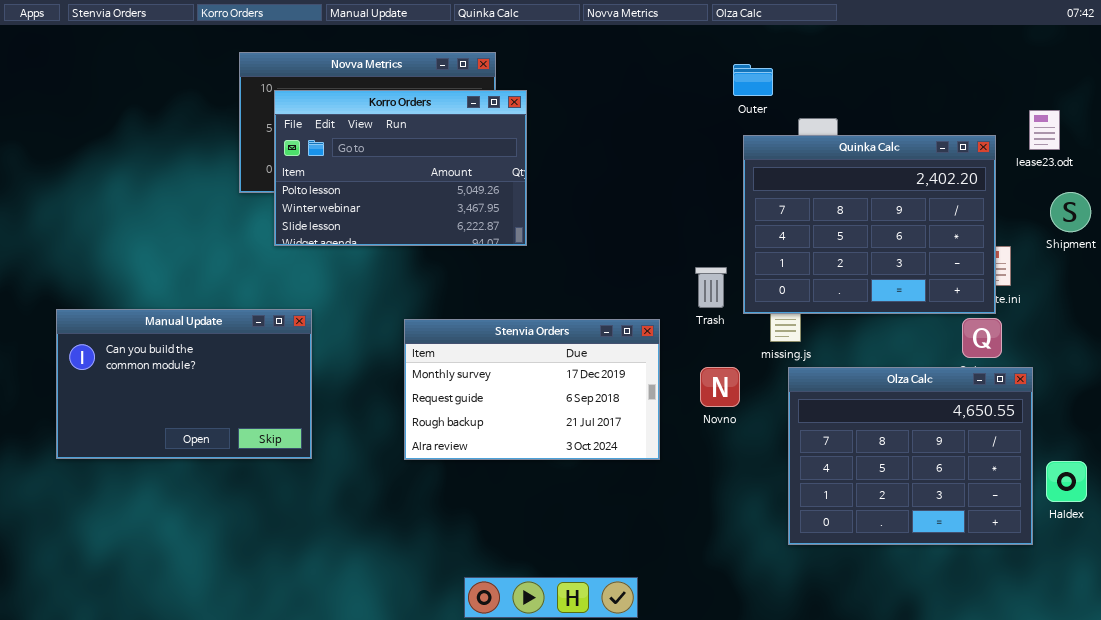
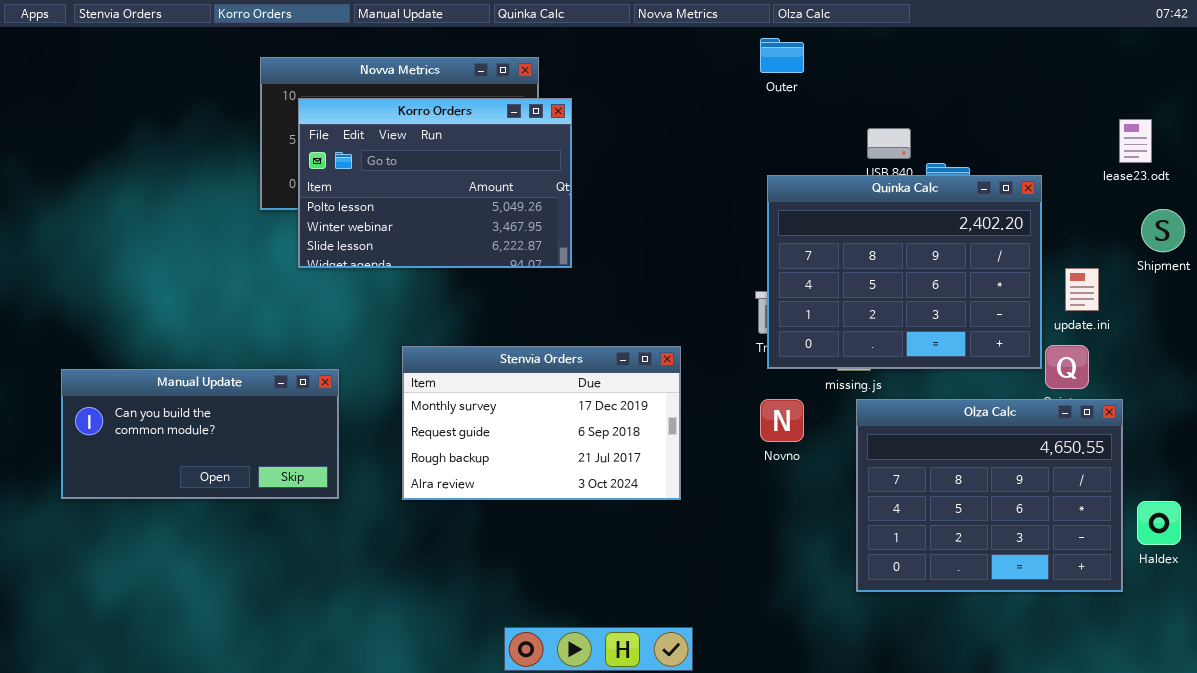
Outer: [733,64,773,96] -> [760,38,804,73], moved
Quinka Calc: [743,135,996,314] -> [767,175,1042,369], moved
Manual Update: [56,309,312,459] -> [61,369,339,499], resized
Stenvia Orders: [404,319,660,460] -> [402,346,681,500], moved

